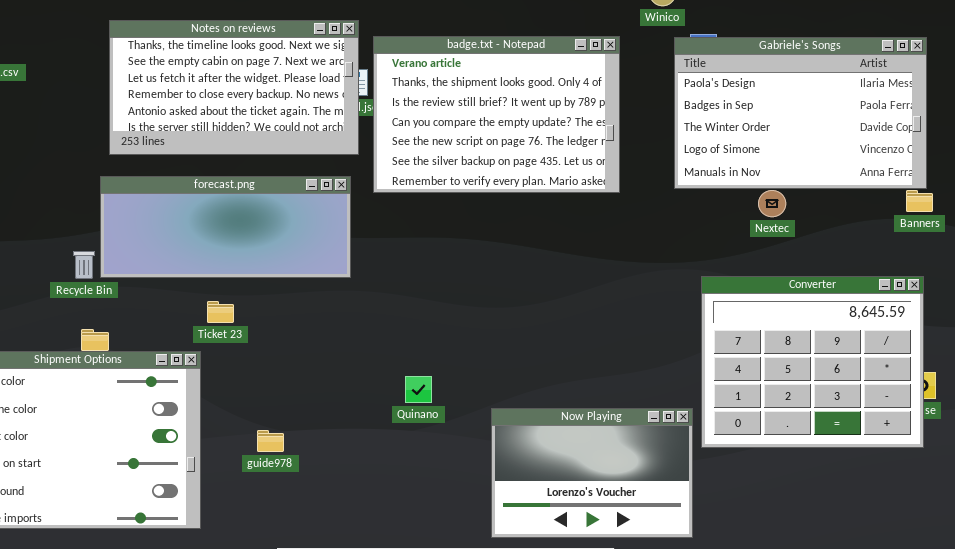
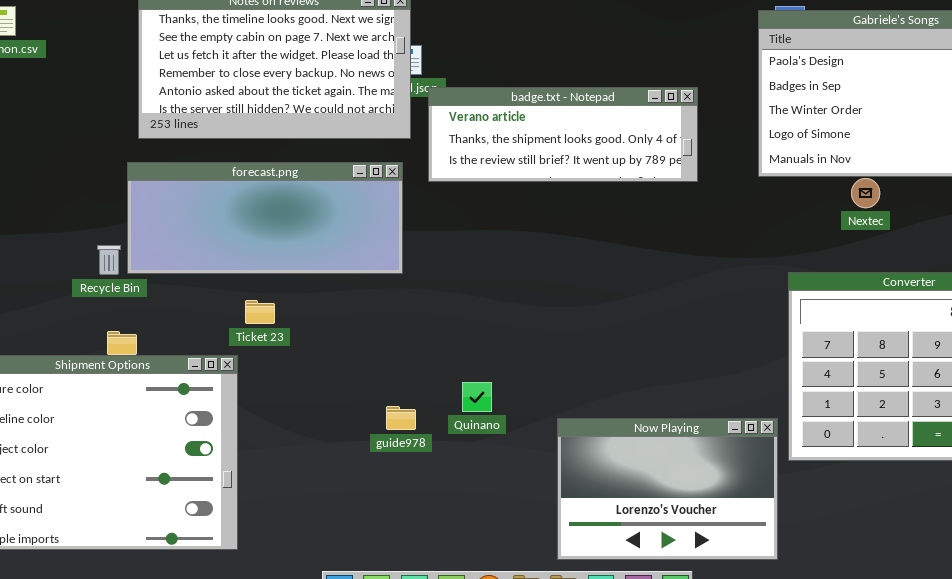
badge.txt - Notepad: [373,36,620,193] -> [428,87,698,182], resized
guide978: [257,430,284,452] -> [386,406,416,430], moved

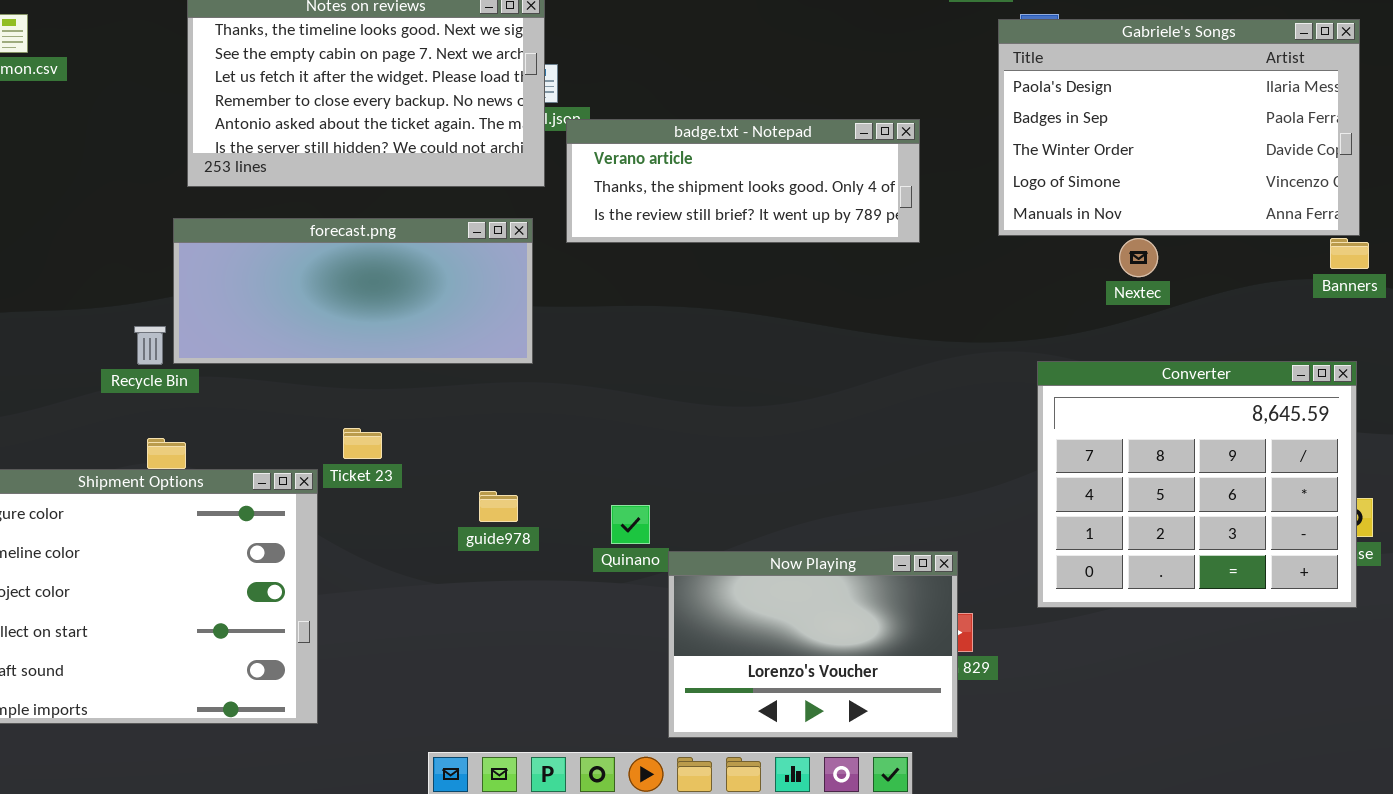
Ticket 23: [245,300,275,324] -> [343,428,382,459], moved
guide978: [386,406,416,430] -> [479,491,518,522], moved
Now Playing: [557,418,778,560] -> [668,551,958,738], moved

